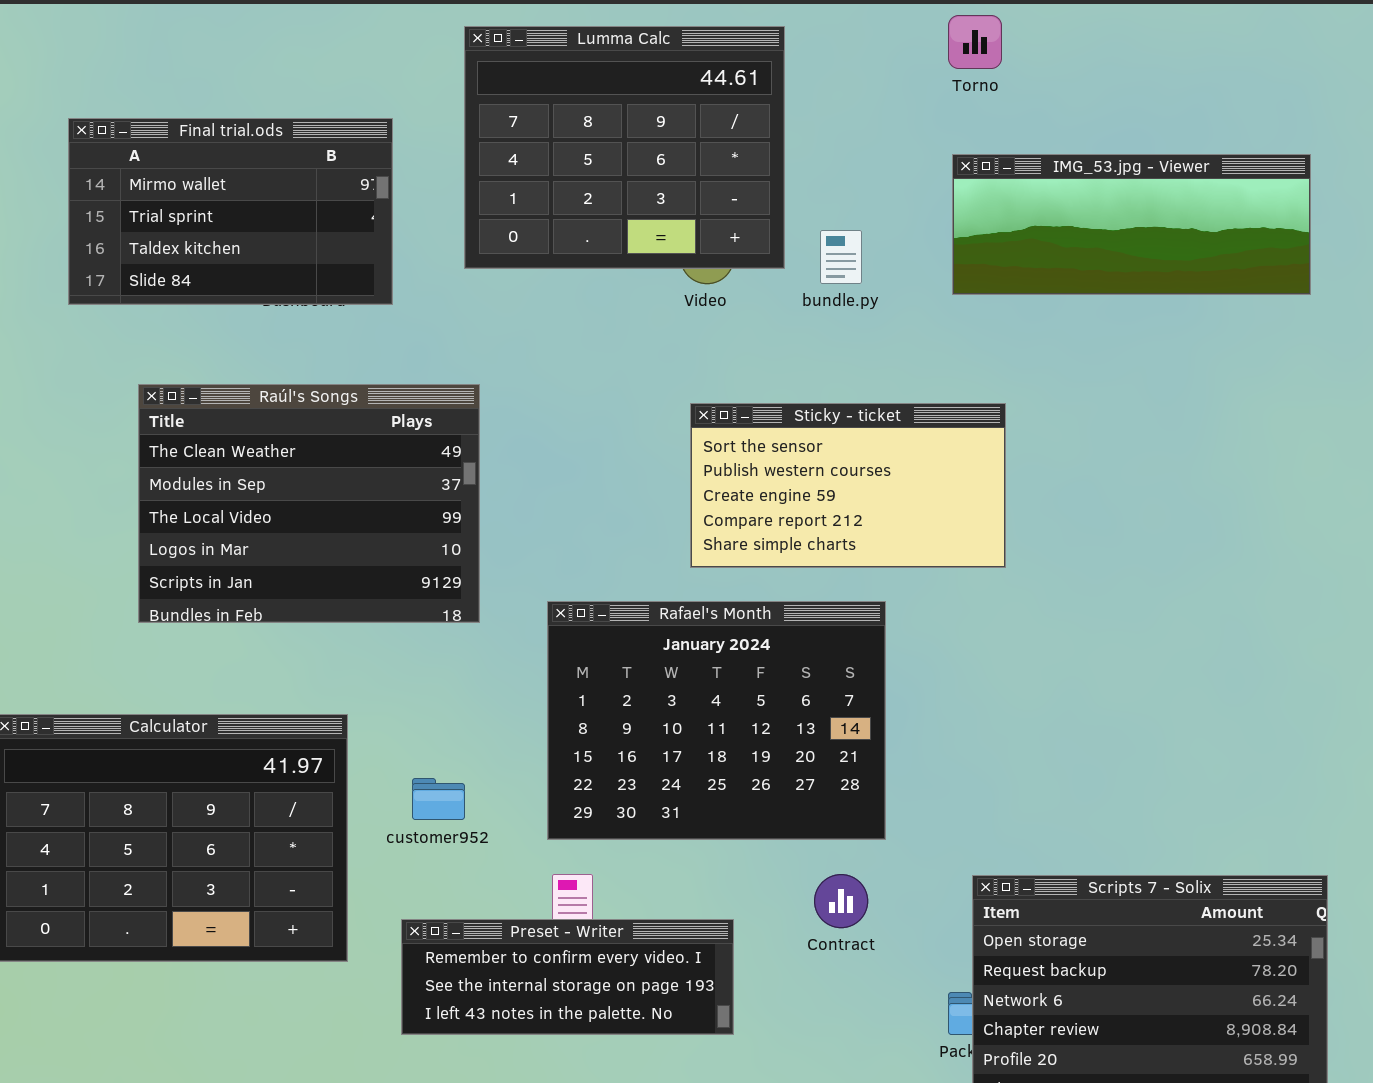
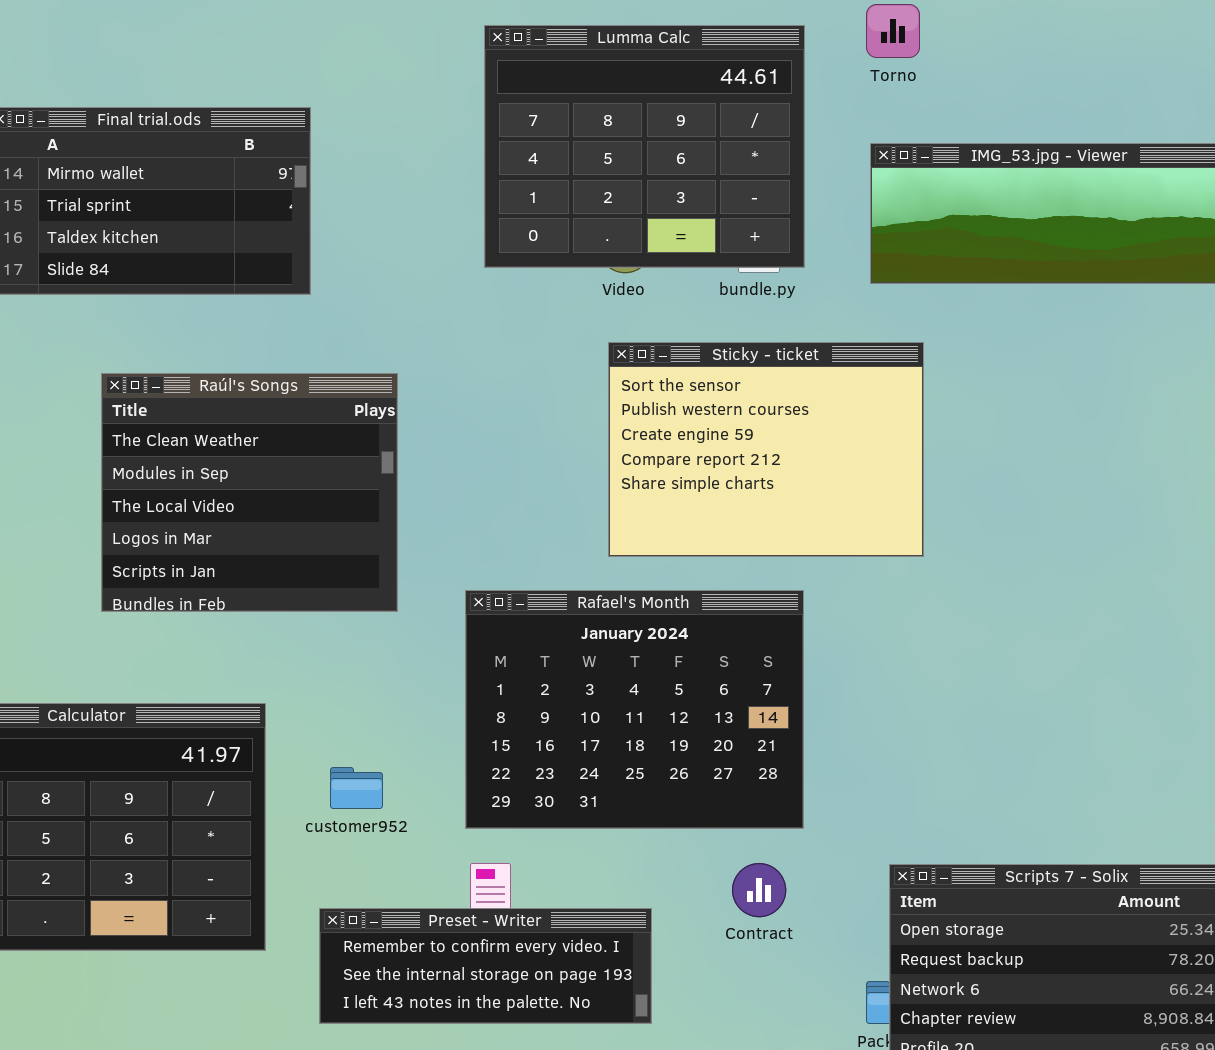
Lumma Calc: [464,26,785,269] -> [484,25,805,268], moved
Raúl's Songs: [138,384,480,623] -> [101,373,398,612], resized
Sticky - ticket: [690,403,1006,568] -> [608,342,924,557], resized

